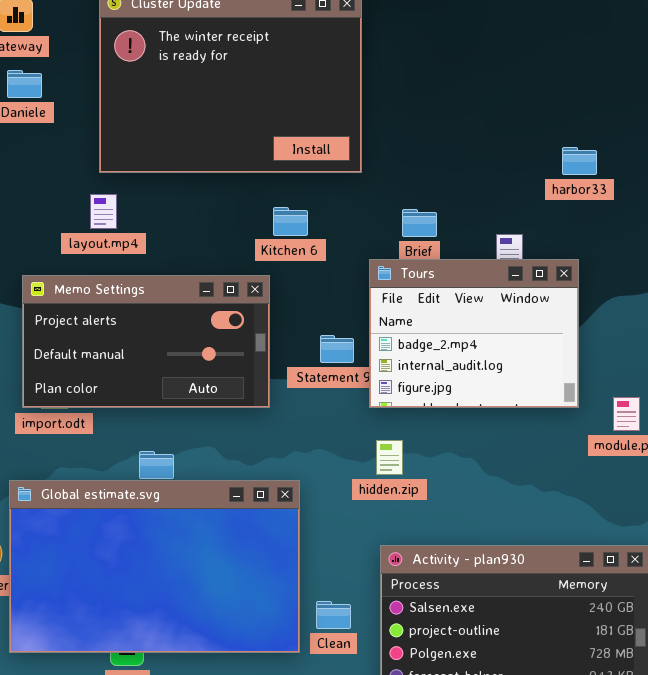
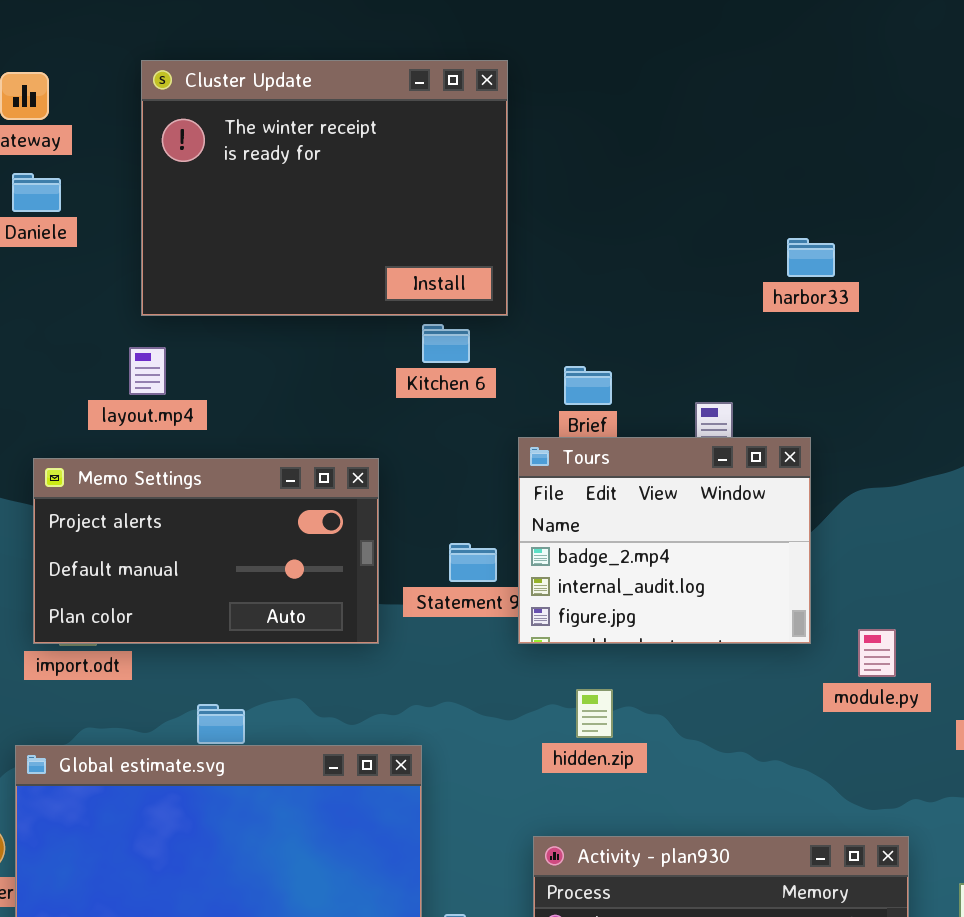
harbor33: [562,147,597,175] -> [787,238,835,277], moved
Kitchen 6: [273,207,308,236] -> [422,324,470,363], moved
hidden.zip: [376,440,403,475] -> [576,689,613,738], moved

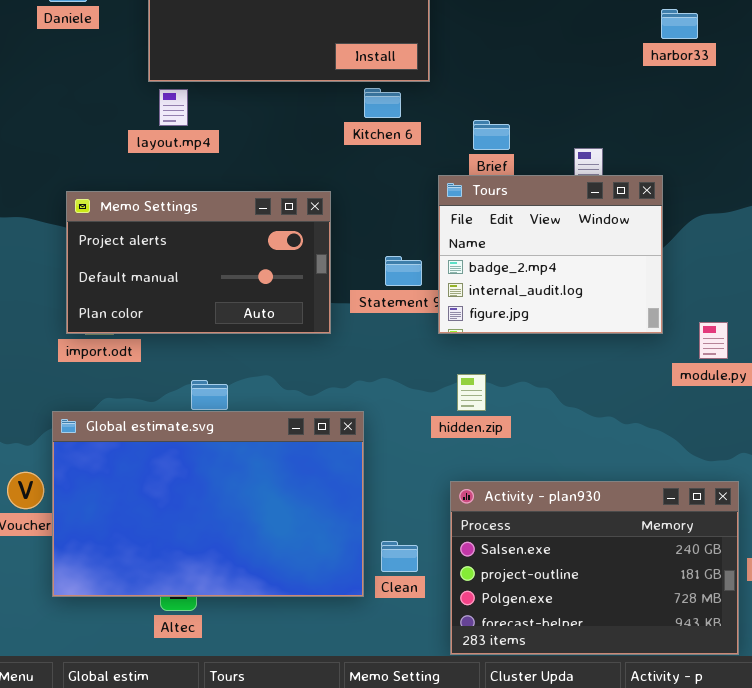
harbor33: [787,238,835,277] -> [661,9,698,39], moved
layout.mp4: [129,347,166,395] -> [159,89,188,126], moved
hidden.zip: [576,689,613,738] -> [457,374,486,411], moved

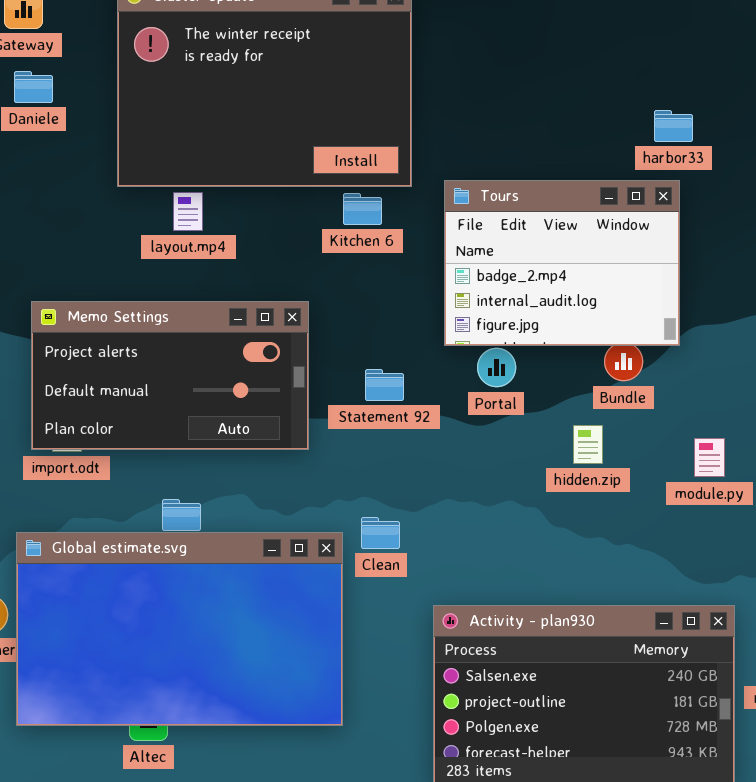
layout.mp4: [159,89,188,126] -> [173,192,203,231], moved
Tours: [438,175,663,334] -> [444,180,680,346], moved
hidden.zip: [457,374,486,411] -> [573,425,603,464], moved
Clean: [381,541,418,572] -> [361,517,400,549], moved

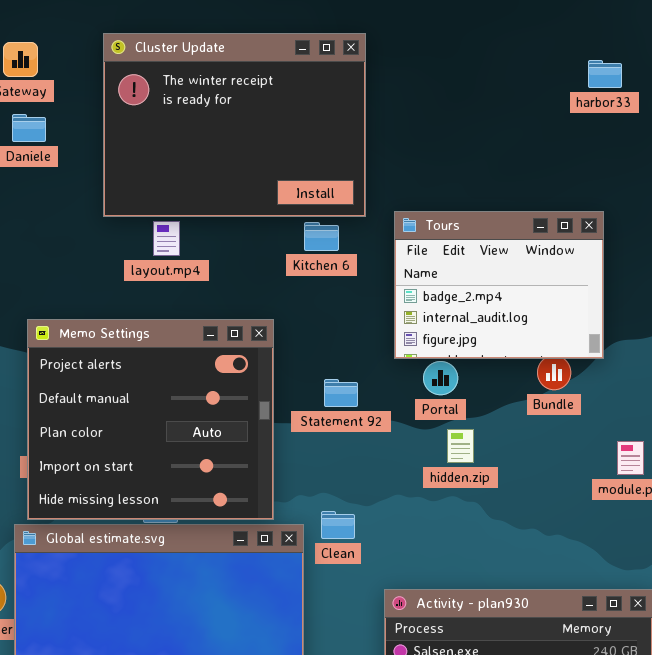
harbor33: [654,110,693,142] -> [588,60,622,88], moved
Memo Settings: [31,301,309,450] -> [27,319,274,520], resized
hidden.zip: [573,425,603,464] -> [447,429,474,463], moved

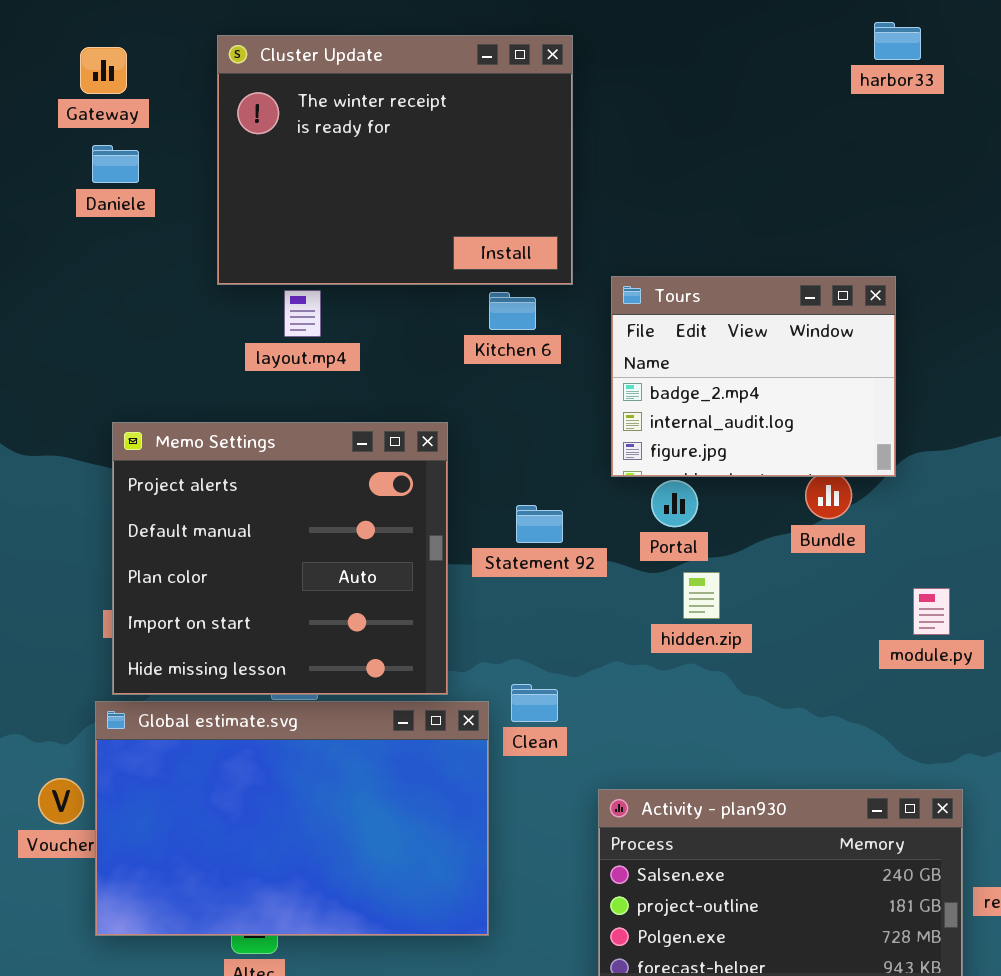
harbor33: [588,60,622,88] -> [874,22,921,60], moved

